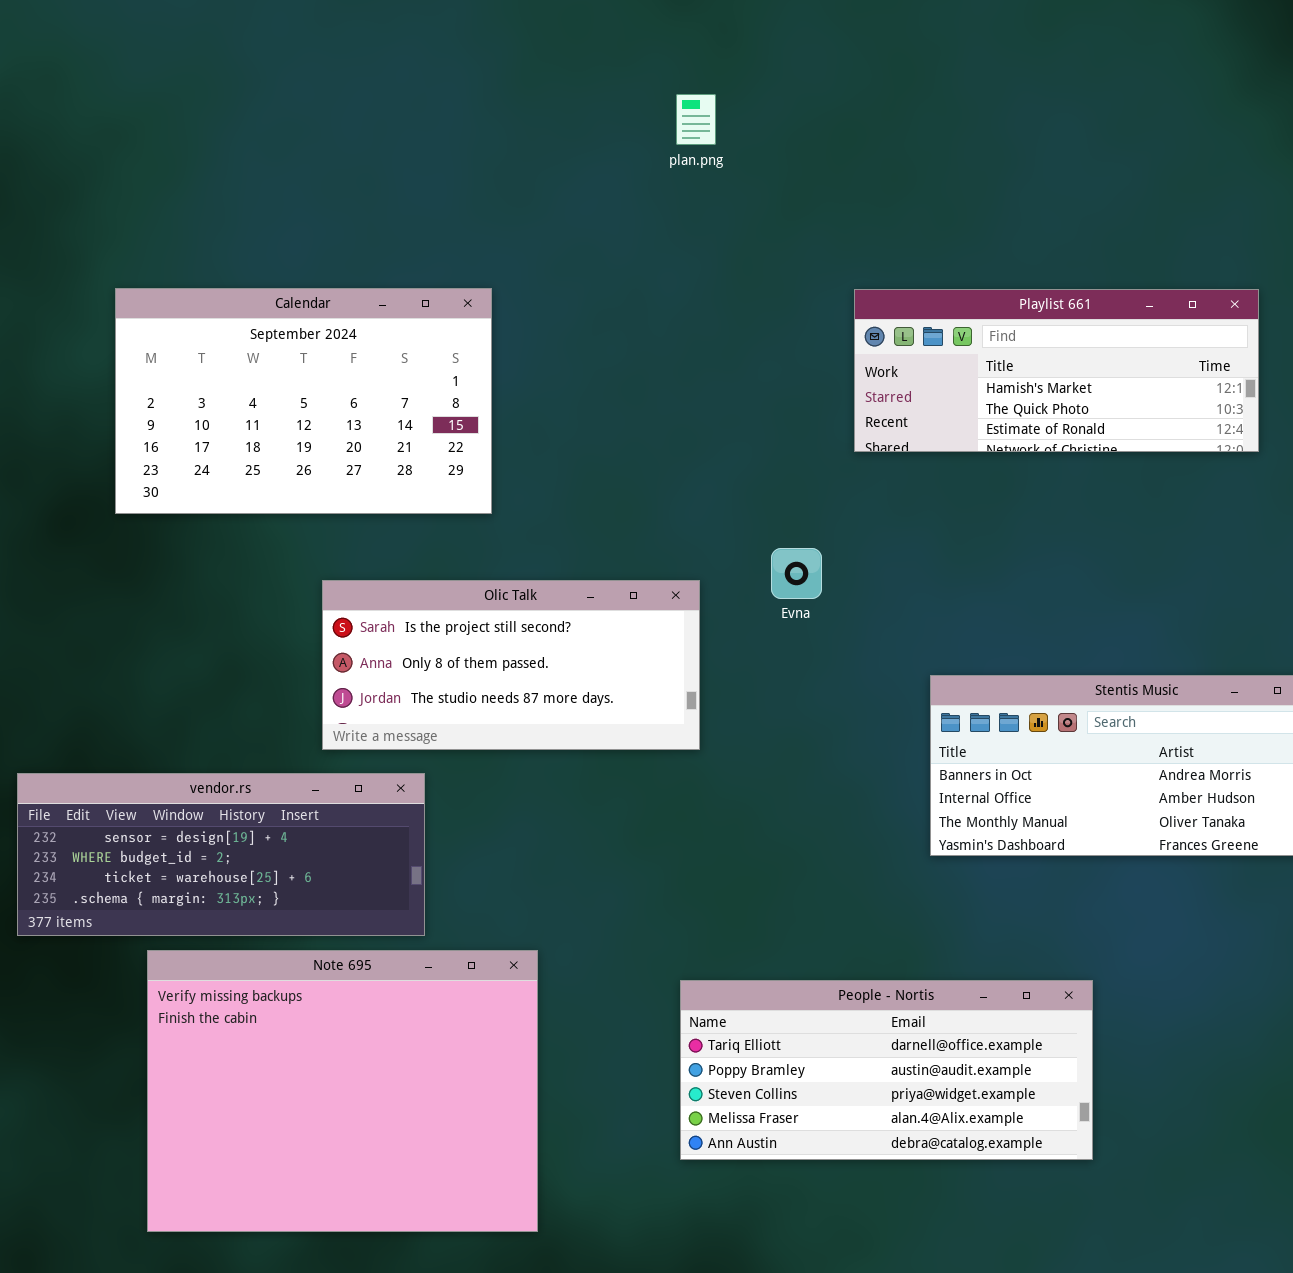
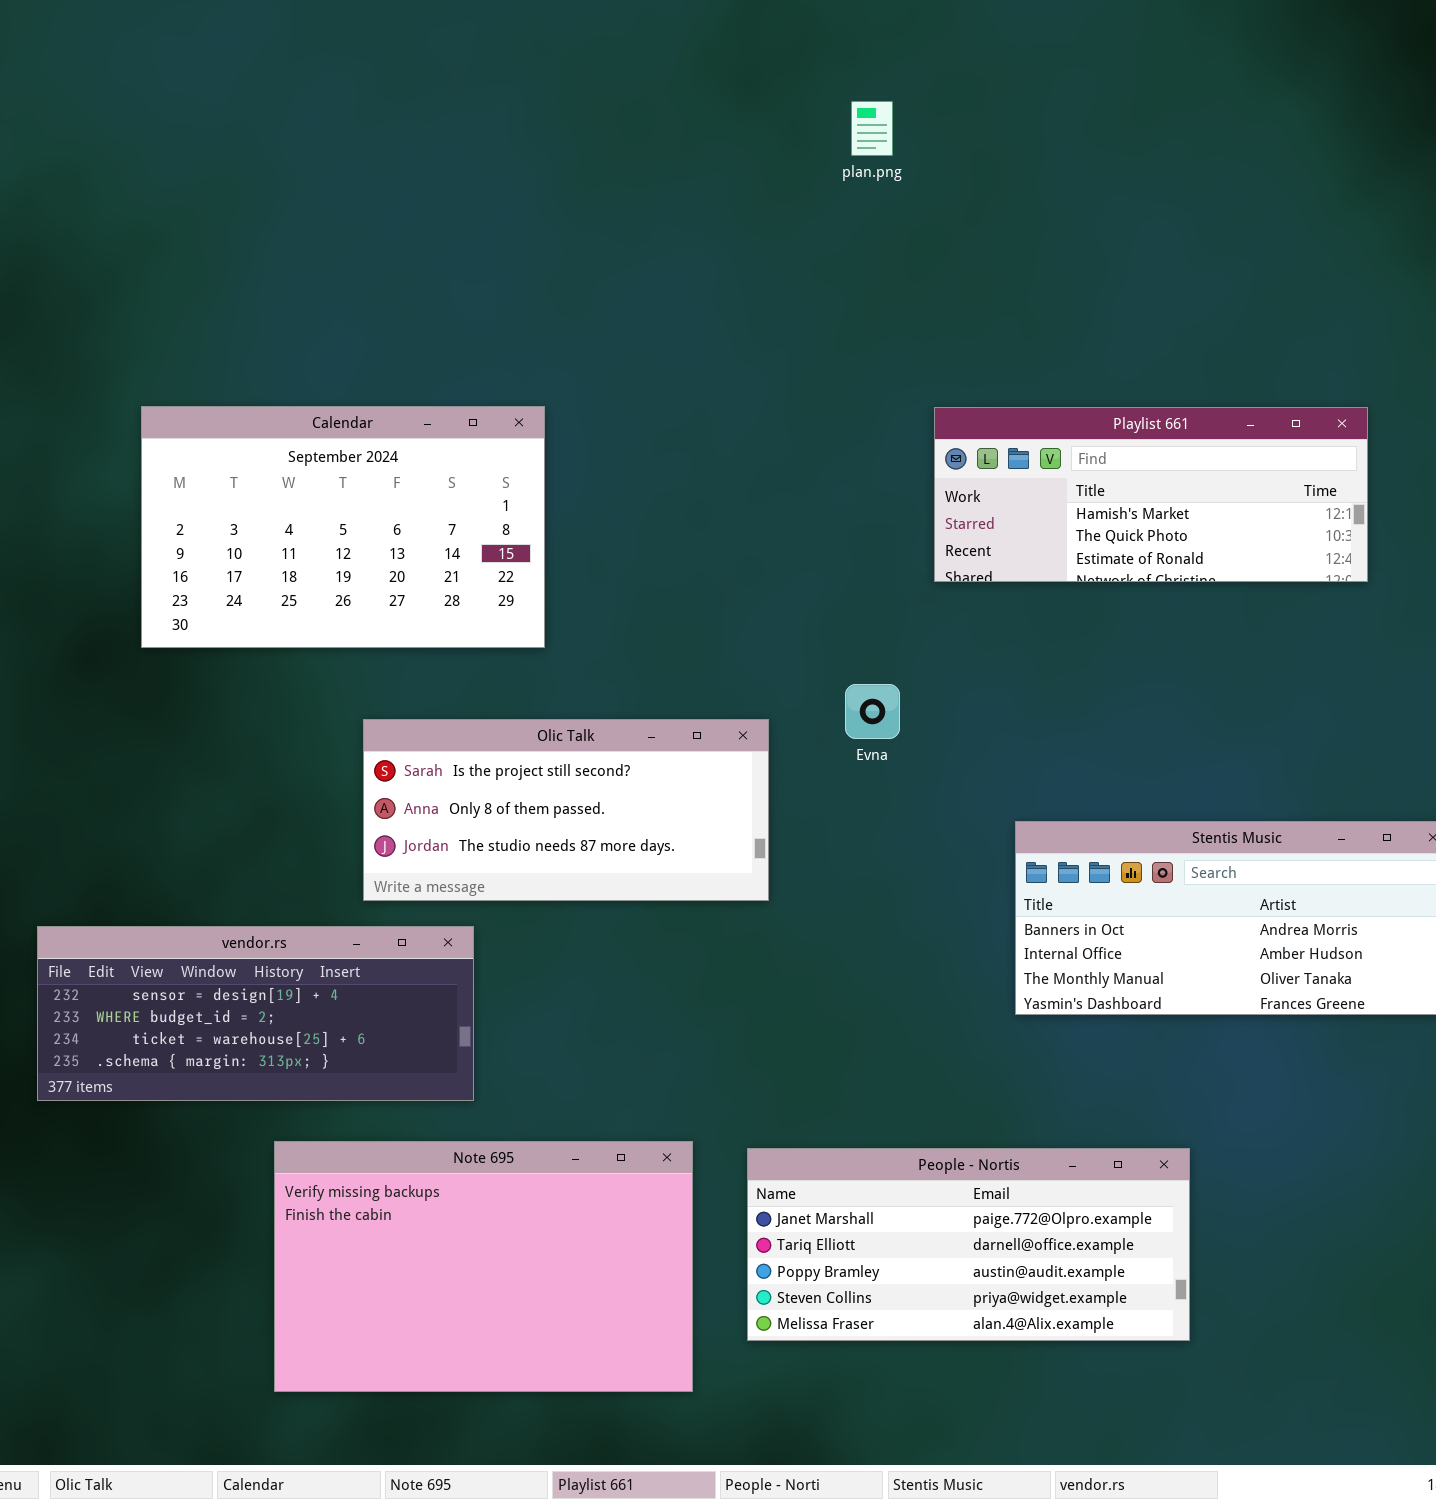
plan.png: [676,94,716,145] -> [851,101,893,156], moved
Note 695: [147,950,538,1232] -> [274,1141,693,1392], moved, resized
People - Nortis: [680,980,1093,1160] -> [747,1148,1190,1341], scrolled up 1 row

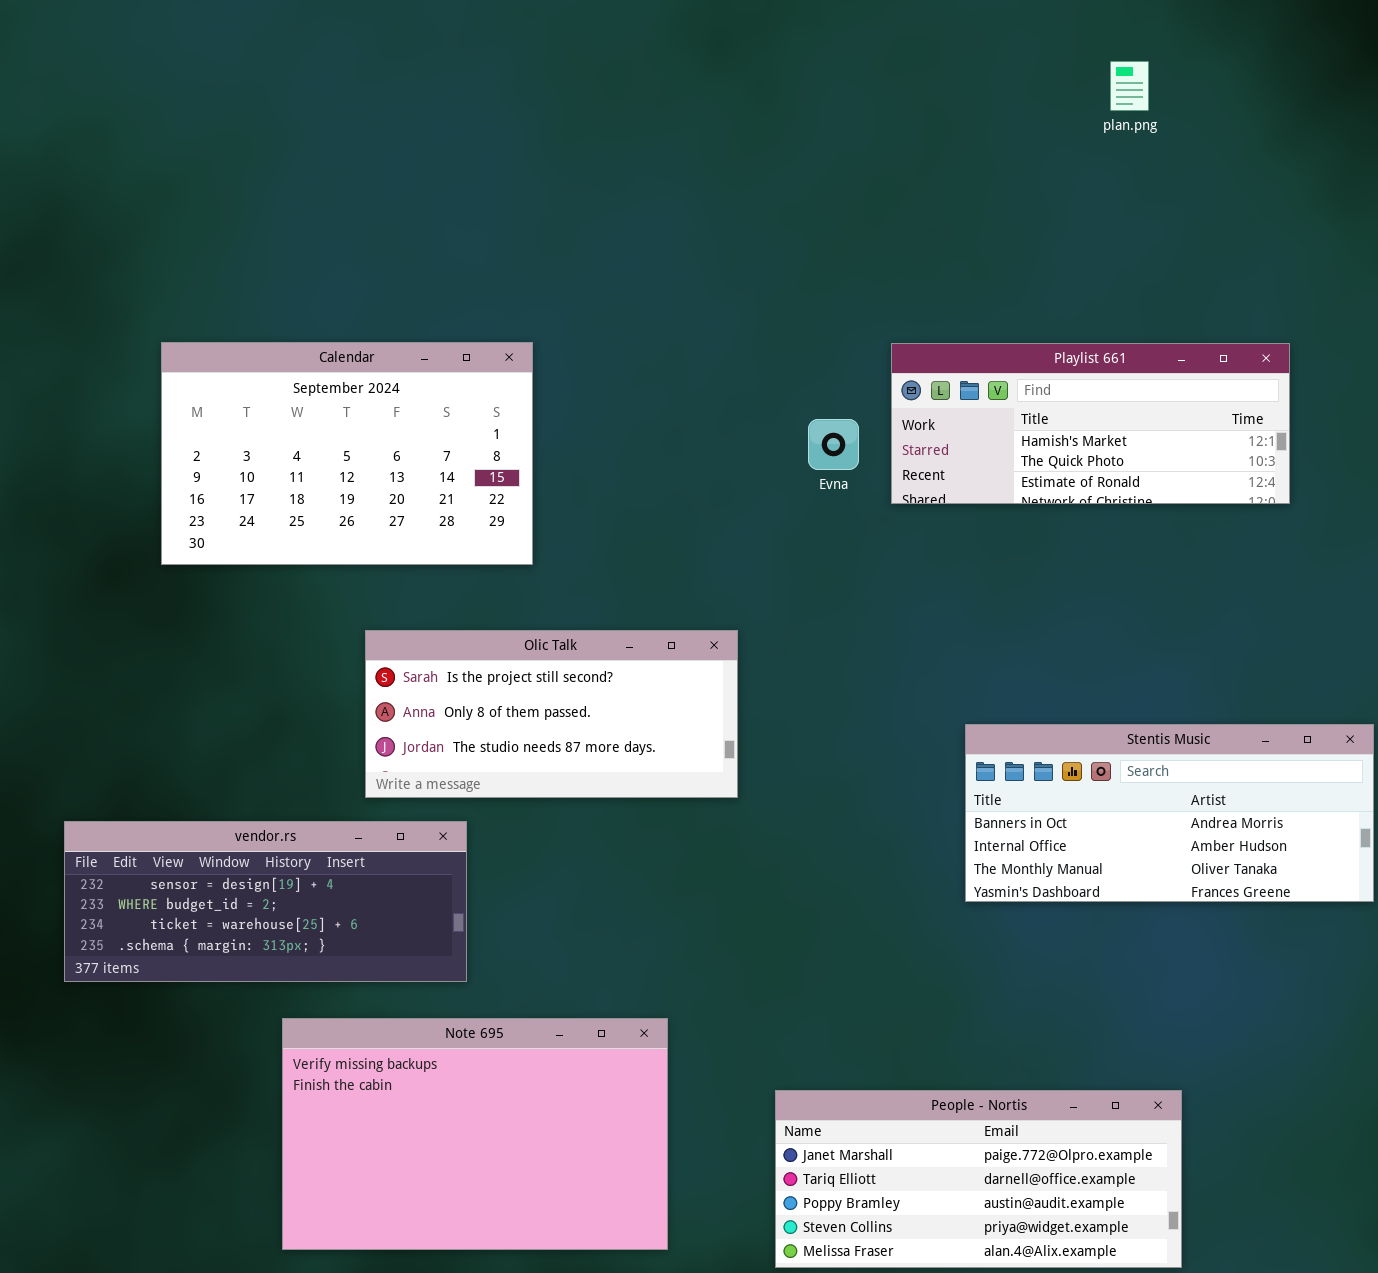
plan.png: [851,101,893,156] -> [1110,61,1149,111], moved
Evna: [845,684,900,739] -> [808,419,859,470], moved
People - Nortis: [747,1148,1190,1341] -> [775,1090,1182,1268], moved

